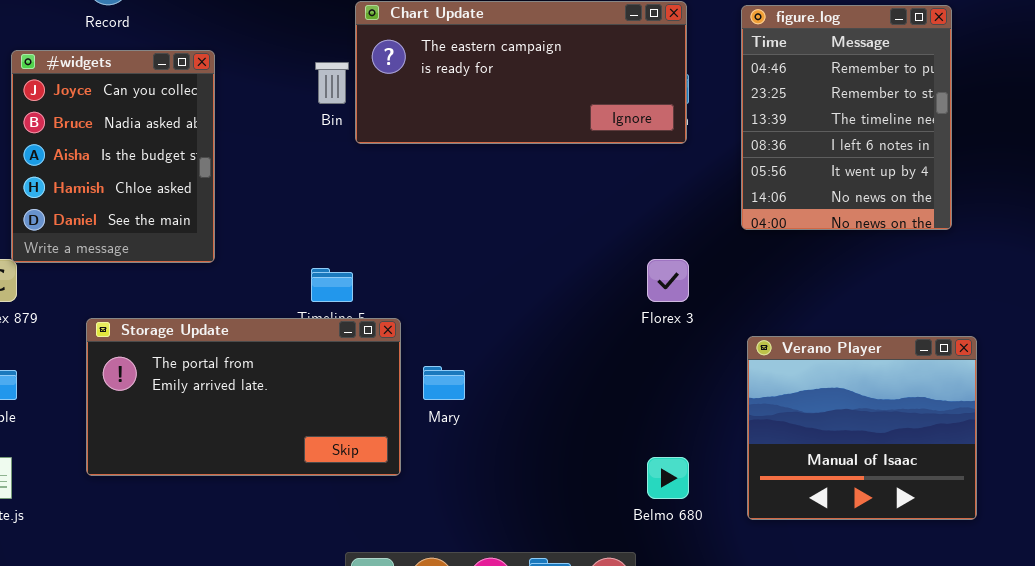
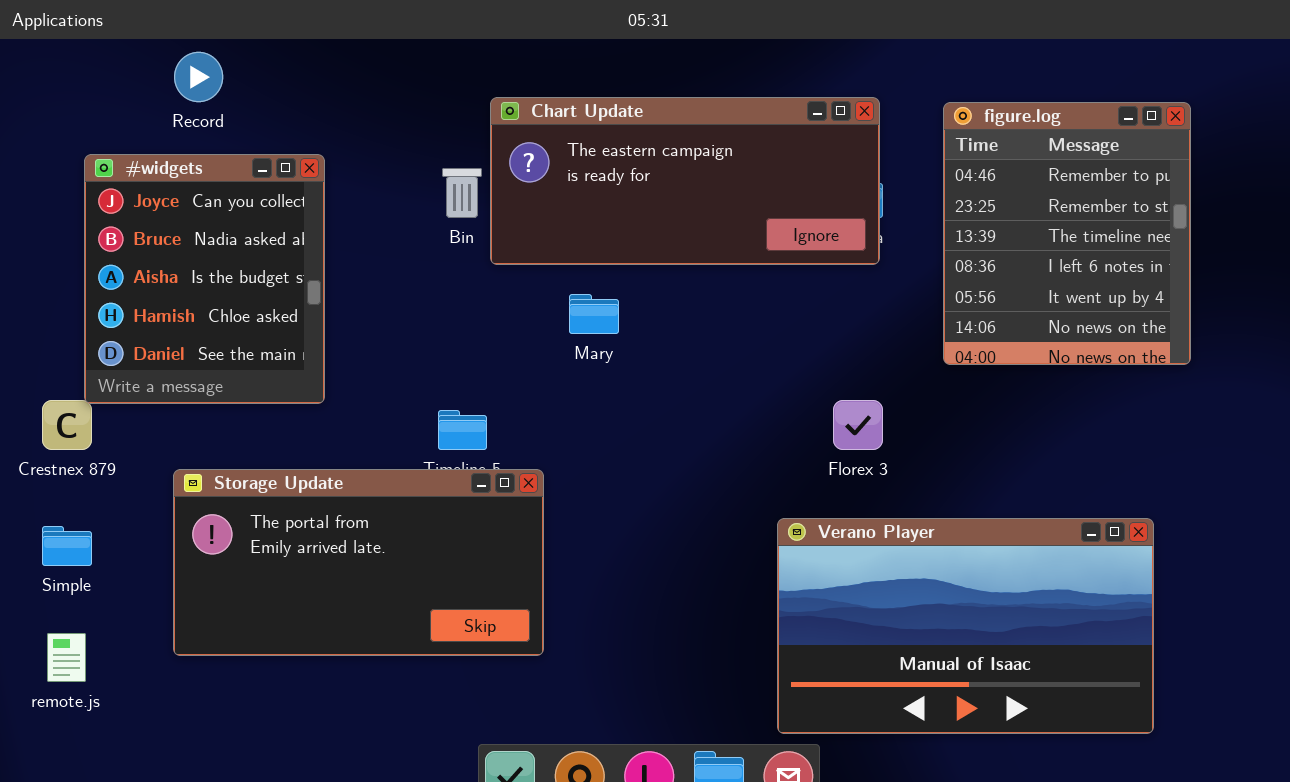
Verano Player: [747,336,977,520] -> [777,518,1154,734], moved, resized
Mary: [423,366,465,400] -> [569,294,619,334], moved

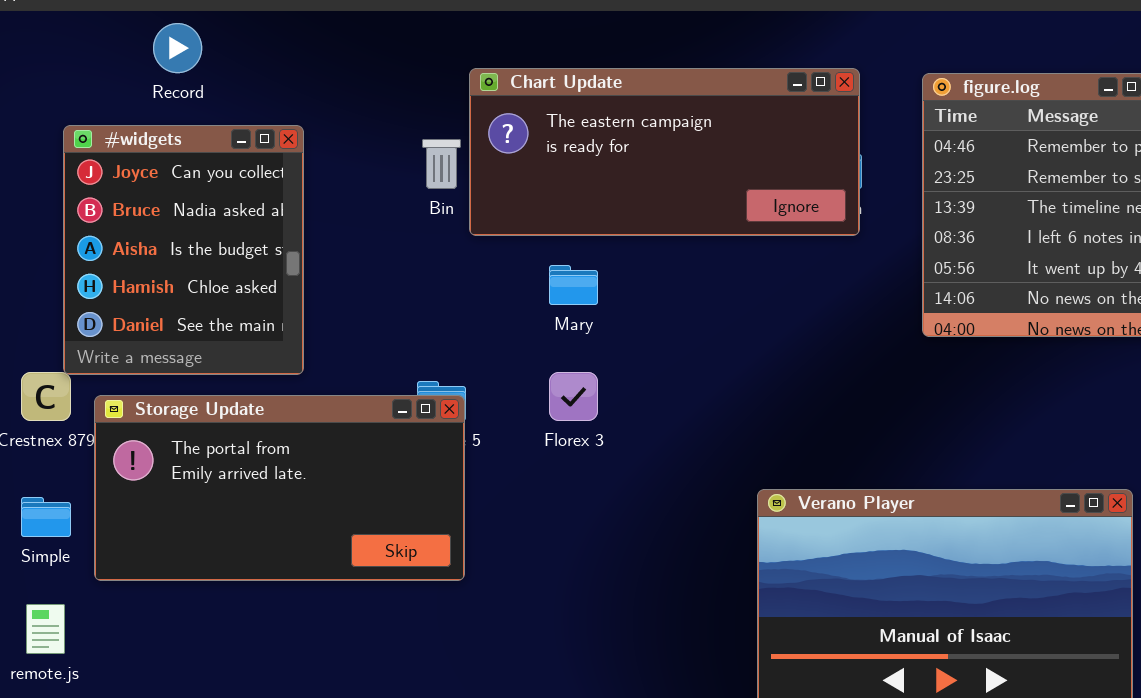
Florex 3: [833,400,883,450] -> [549,372,598,421], moved
Storage Update: [173,469,544,656] -> [94,395,465,581], moved

